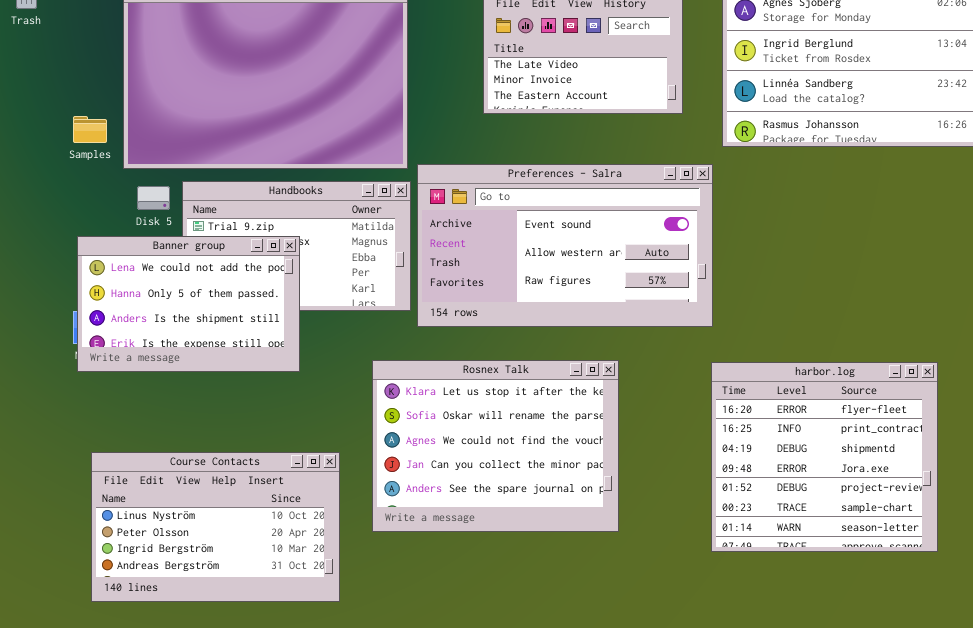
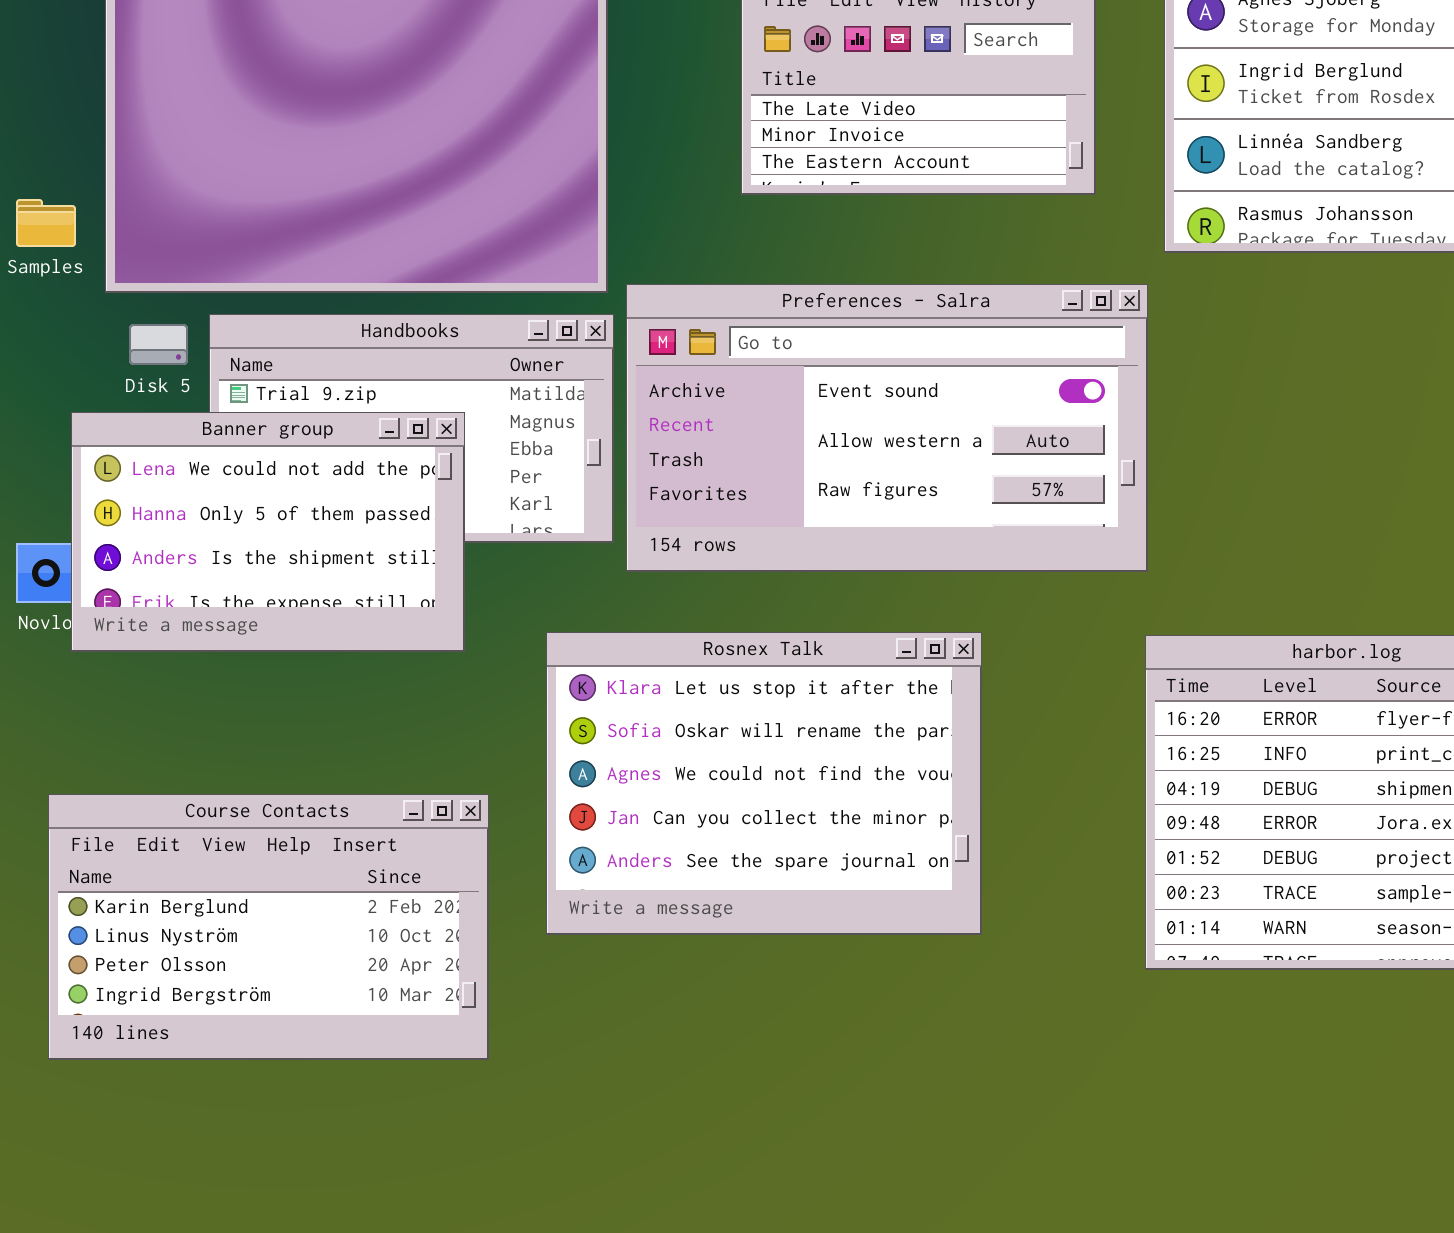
Banner group: [77,236,300,372] -> [71,412,465,652], moved
Course Contacts: [91,452,340,602] -> [48,794,489,1060], scrolled up 1 row

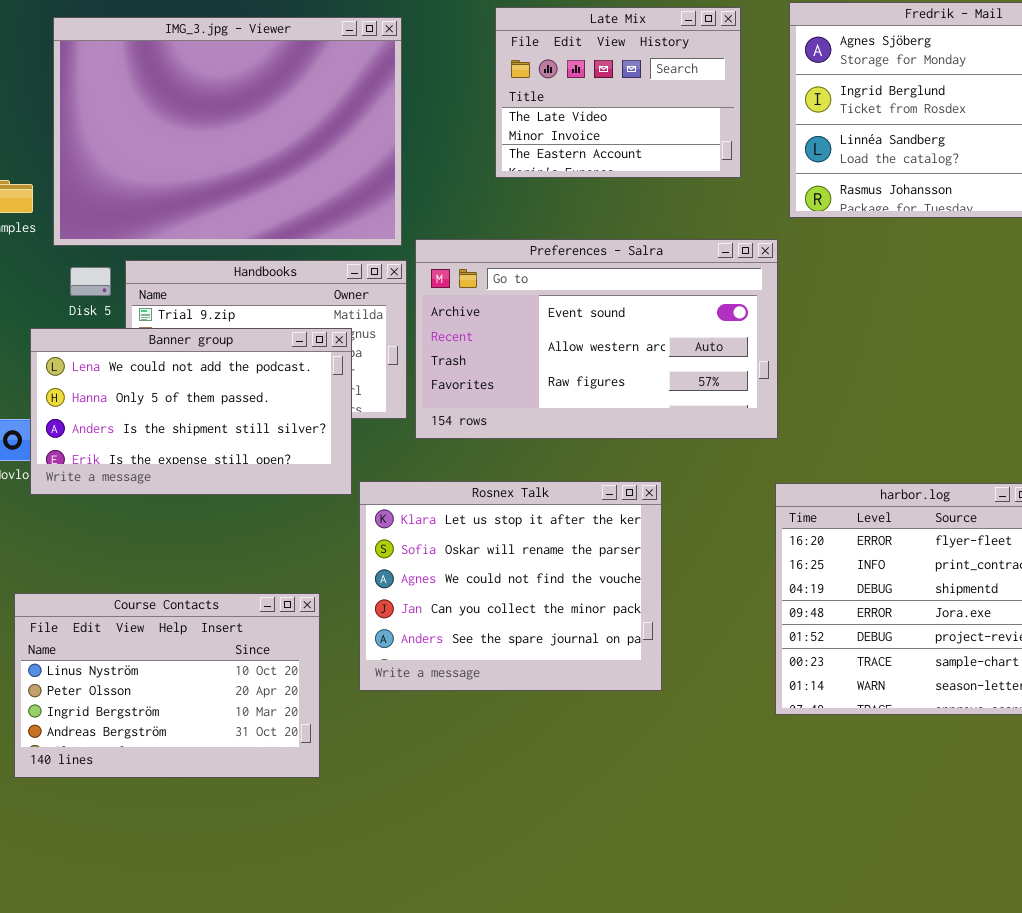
Banner group: [71,412,465,652] -> [30,328,352,495], resized
Course Contacts: [48,794,489,1060] -> [14,593,320,778], scrolled down 1 row

